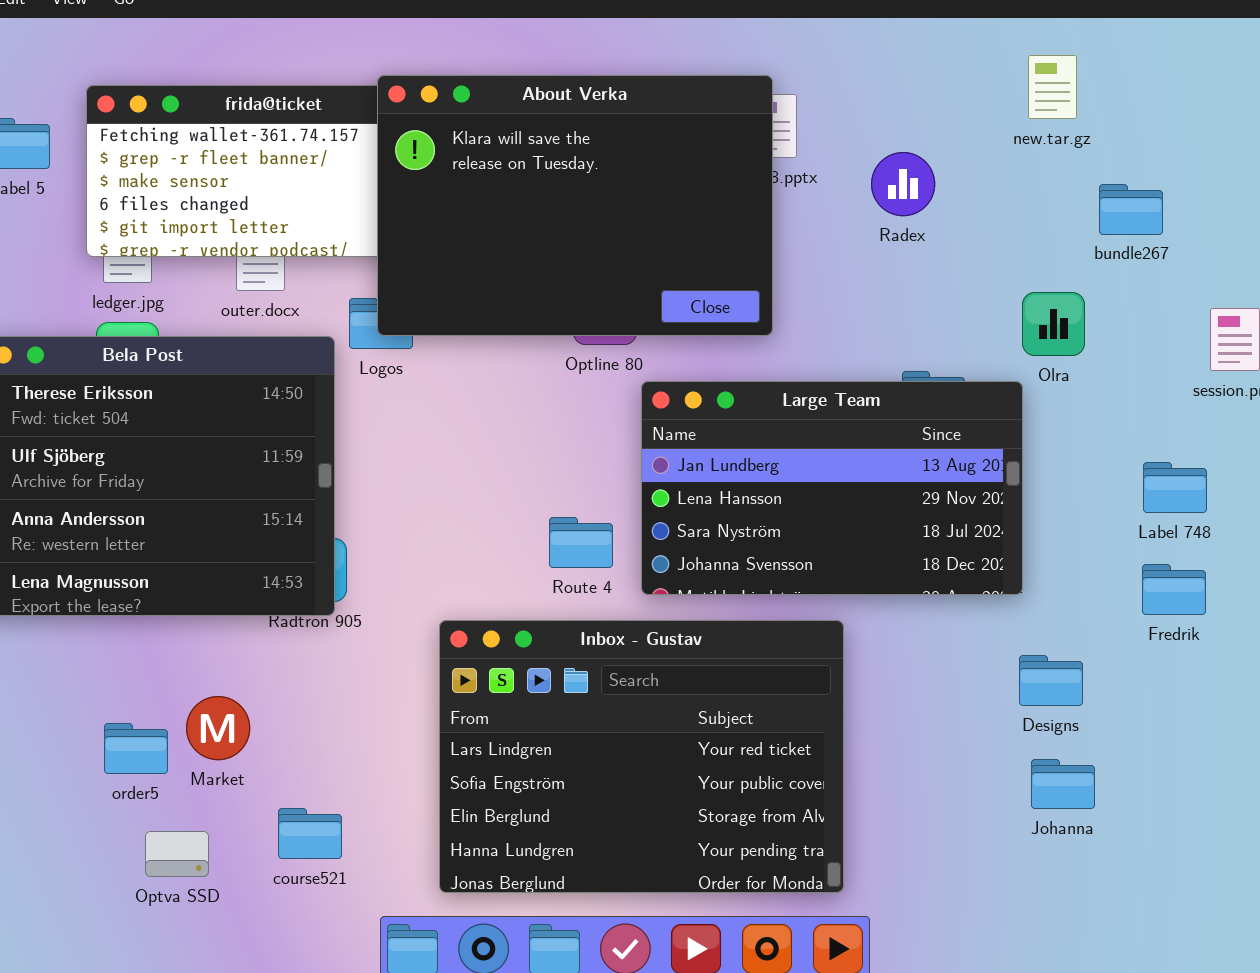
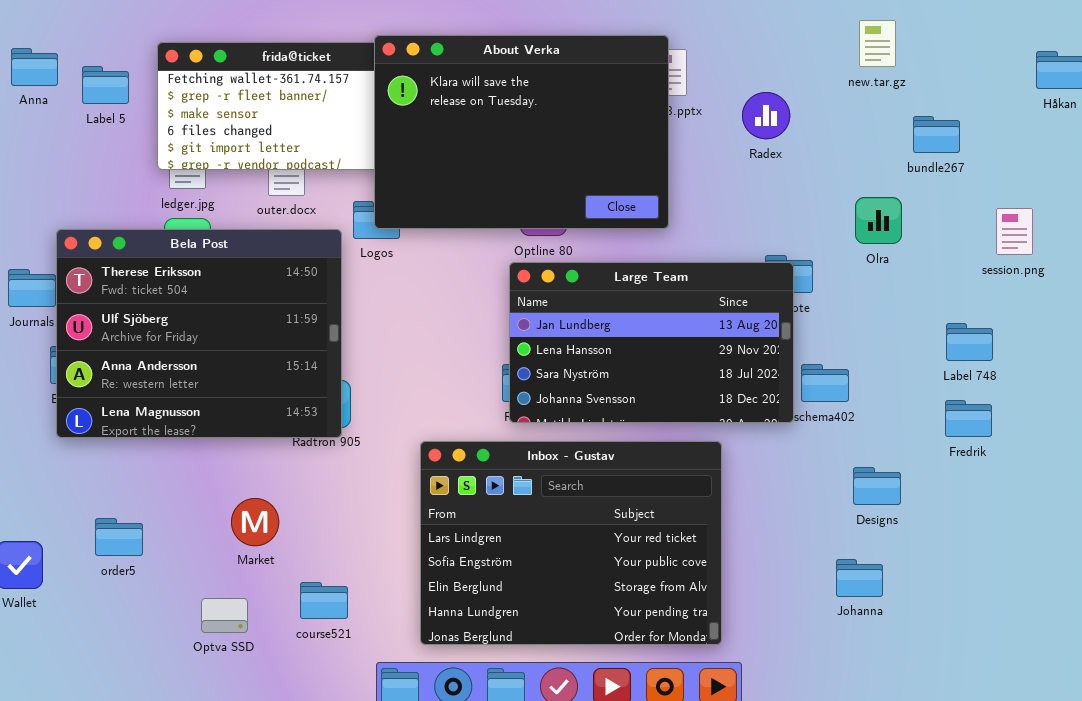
Large Team: [641,381,1023,595] -> [509,262,794,423], moved
order5: [104,723,168,774] -> [95,518,143,556], moved
Johanna: [1031,759,1095,809] -> [836,559,883,597], moved

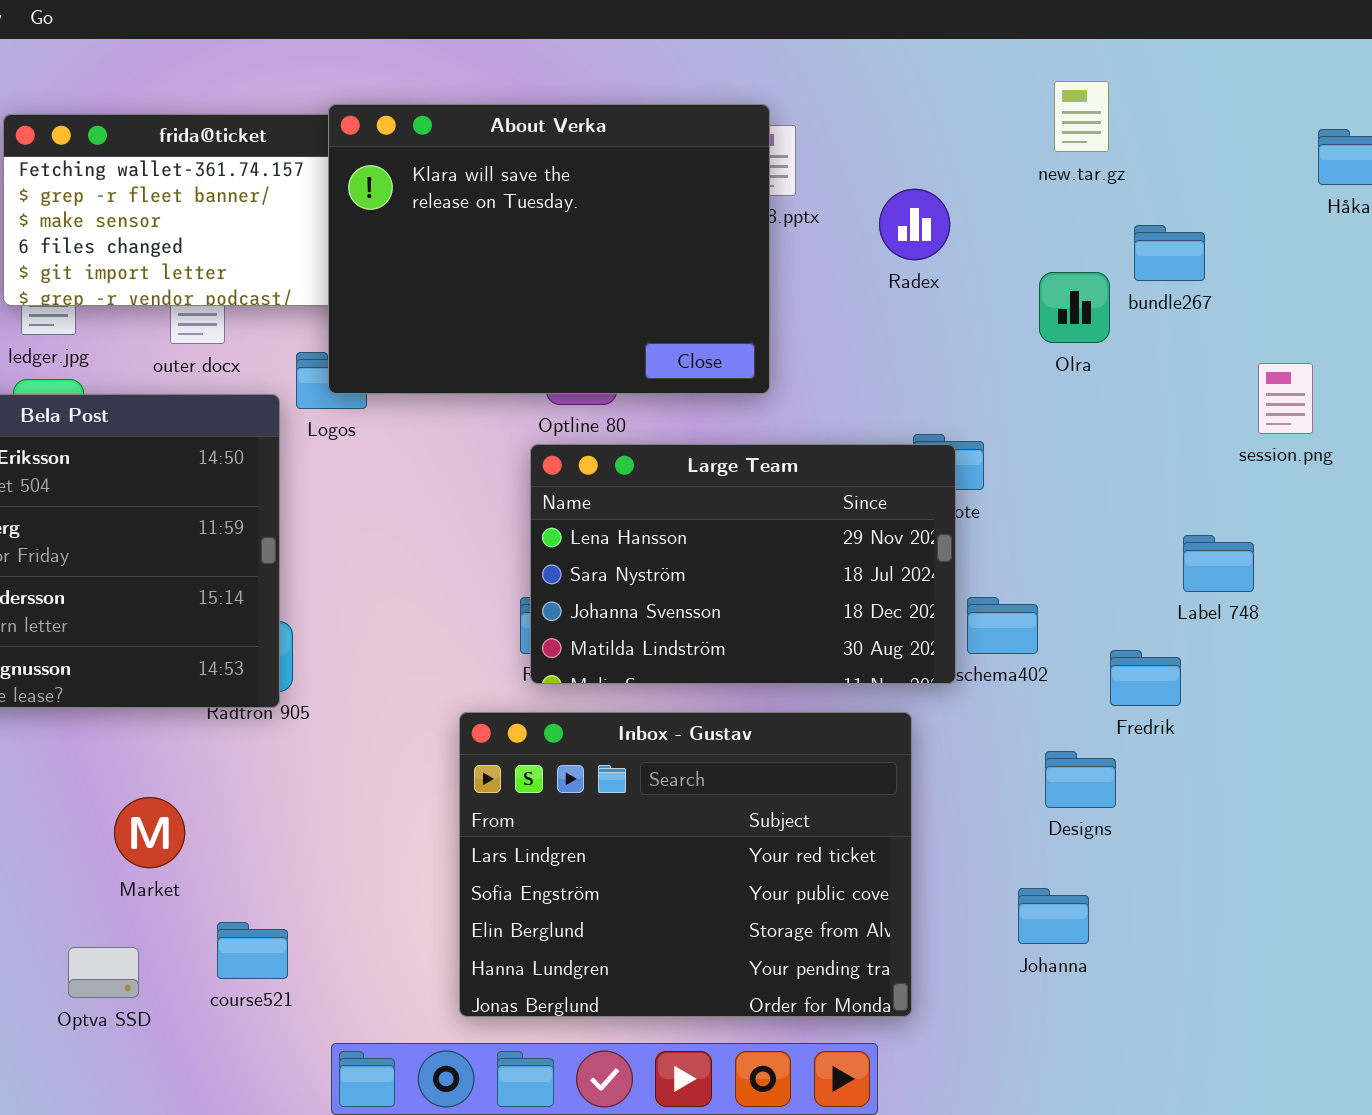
Olra: [855,197,902,244] -> [1039,272,1110,343], moved
Large Team: [509,262,794,423] -> [530,444,956,684], scrolled down 1 row
Fredrik: [945,400,992,437] -> [1110,650,1181,706], moved
Inbox - Gustav: [420,441,722,645] -> [459,712,912,1017], moved

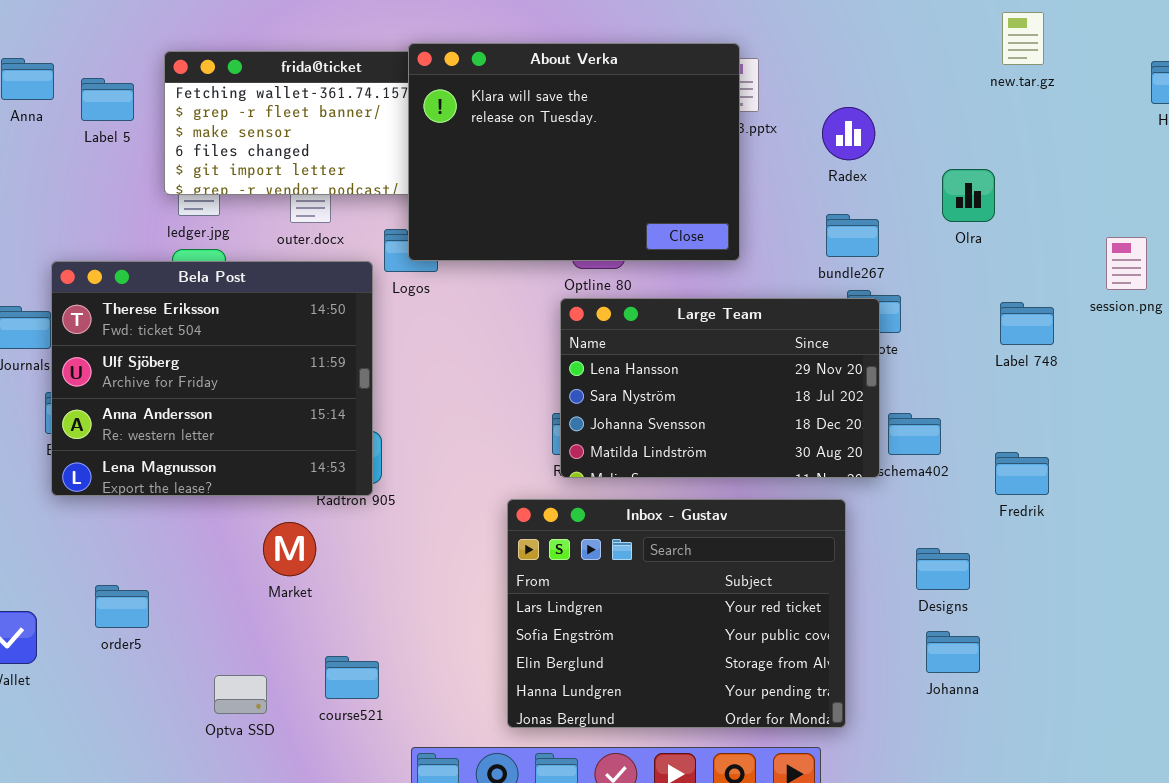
new.tar.gz: [1054,81,1109,152] -> [1002,12,1044,65], moved
bundle267: [1134,225,1205,281] -> [826,214,879,257], moved
Label 748: [1183,535,1254,592] -> [1000,302,1054,345], moved
Designs: [1045,751,1116,808] -> [916,548,970,590], moved
Market: [114,797,185,868] -> [263,522,316,576], moved

